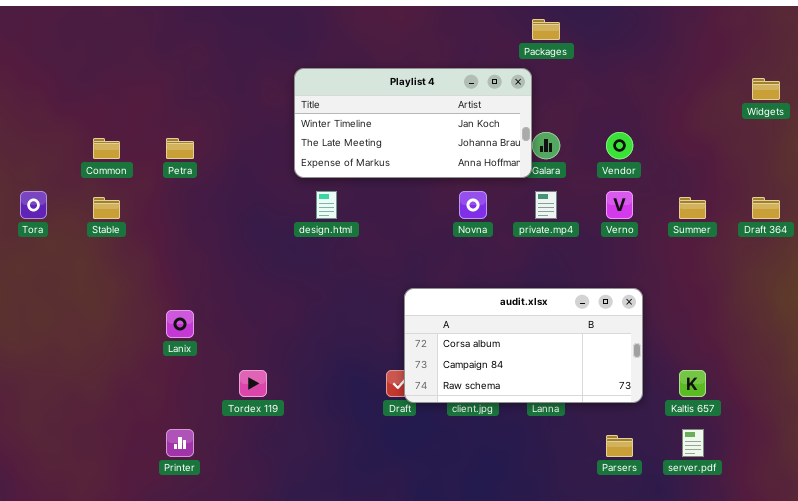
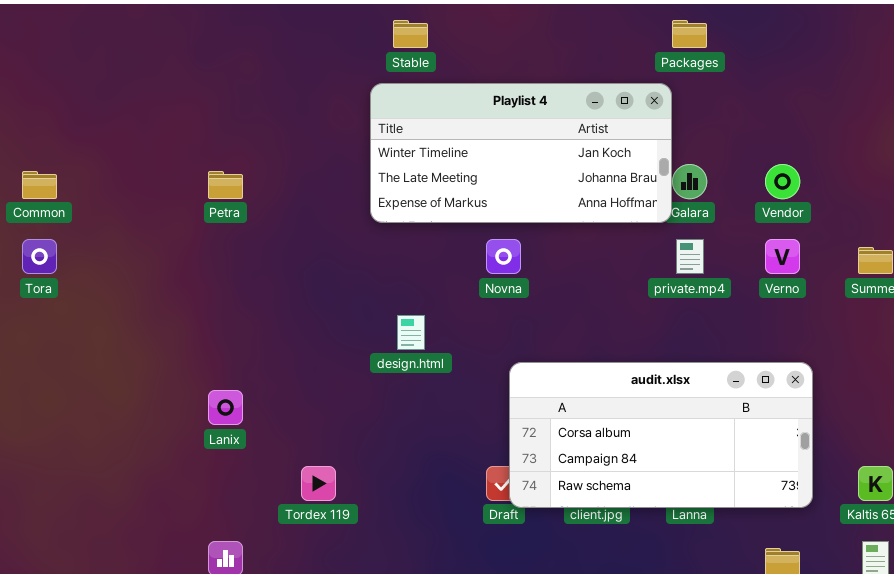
Common: [93,138,120,159] -> [22,171,57,199], moved
design.html: [316,191,337,219] -> [397,315,425,350], moved
Novna: [459,191,487,219] -> [486,239,521,274], moved
Stable: [93,197,120,219] -> [393,20,428,48], moved

